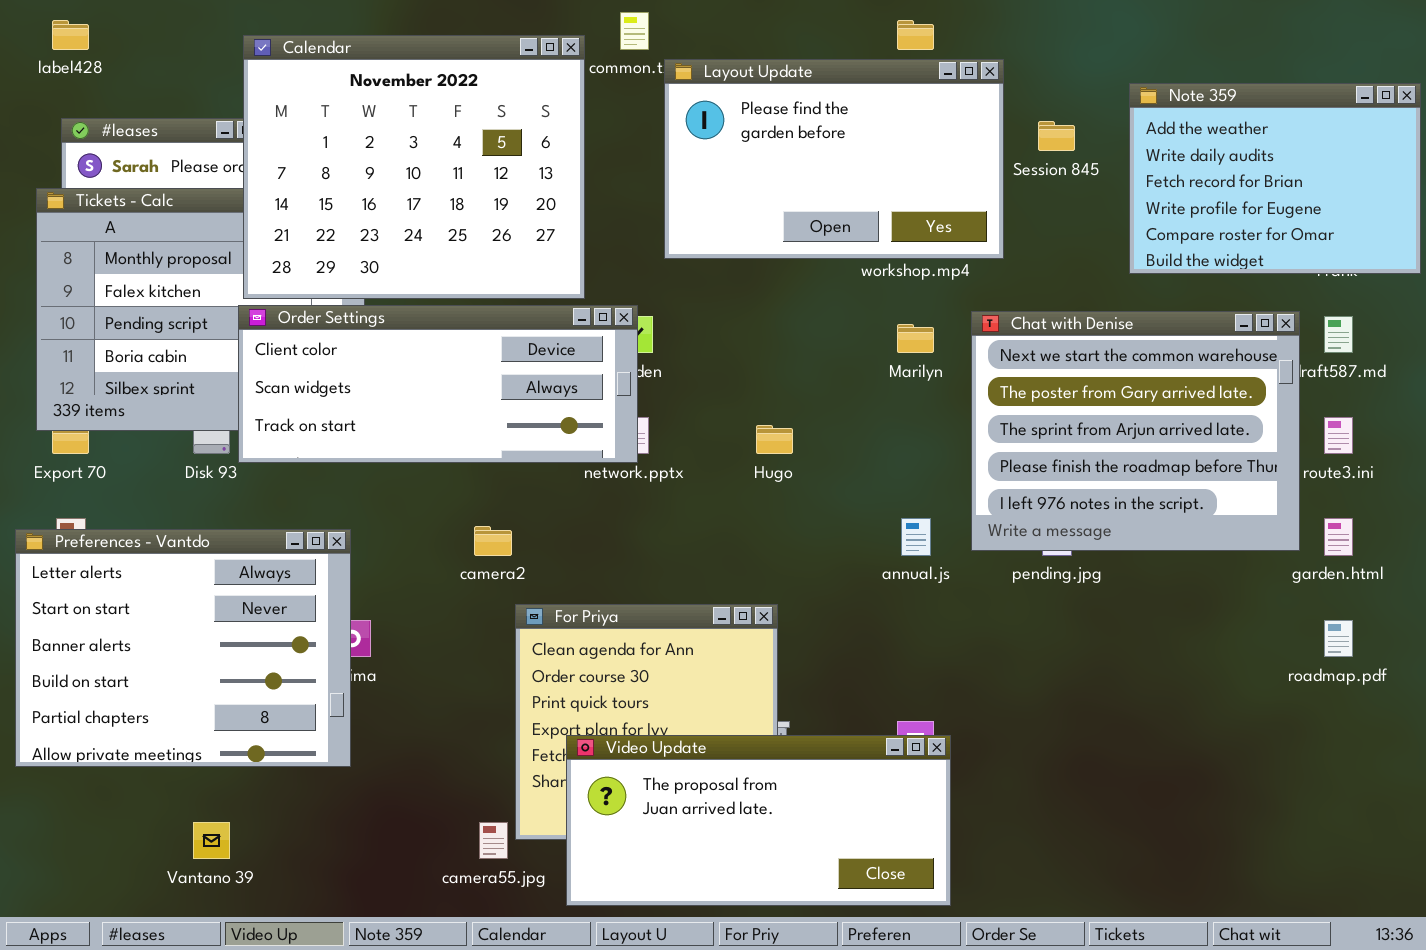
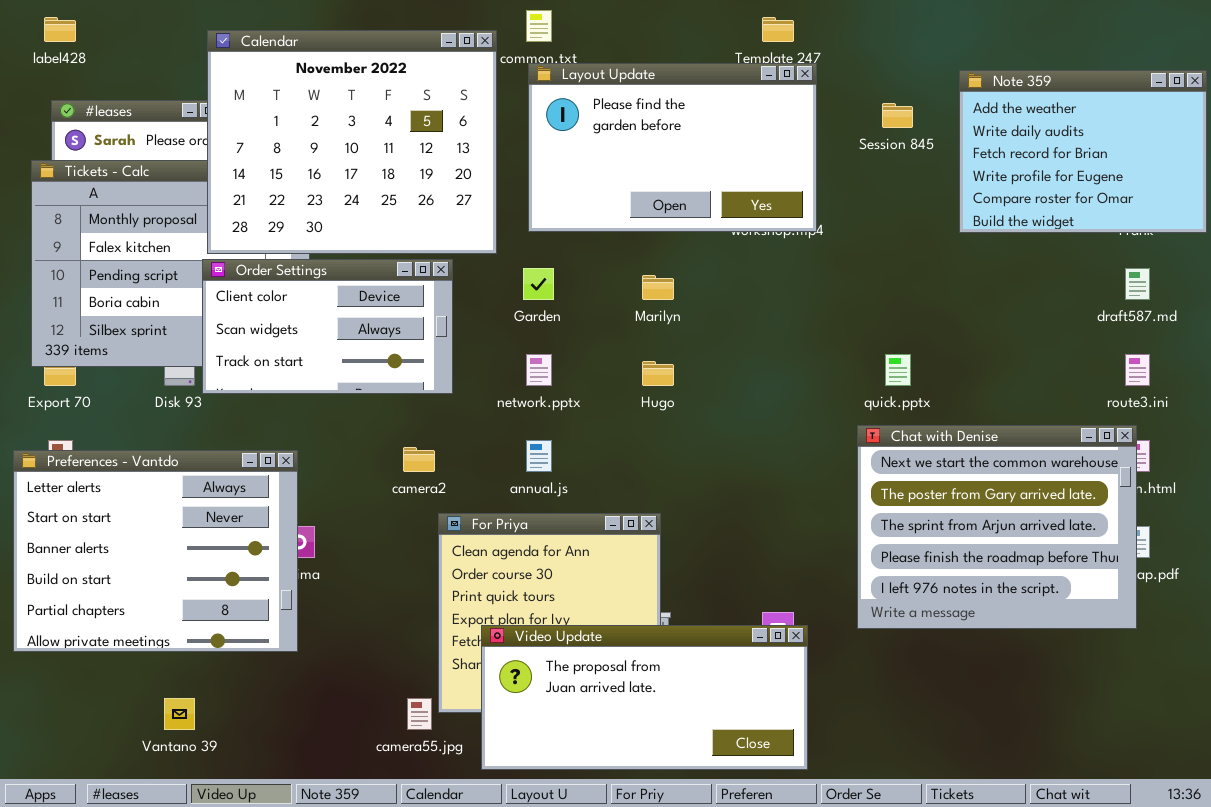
Layout Update: [664,59,1004,259] -> [528,63,817,232], moved
Order Settings: [238,305,638,463] -> [202,259,453,394], resized
Chat with Denise: [971,311,1300,551] -> [857,425,1137,629], moved
Marilyn: [897,324,934,353] -> [642,275,674,300], moved
annual.js: [901,518,931,556] -> [526,440,552,472], moved

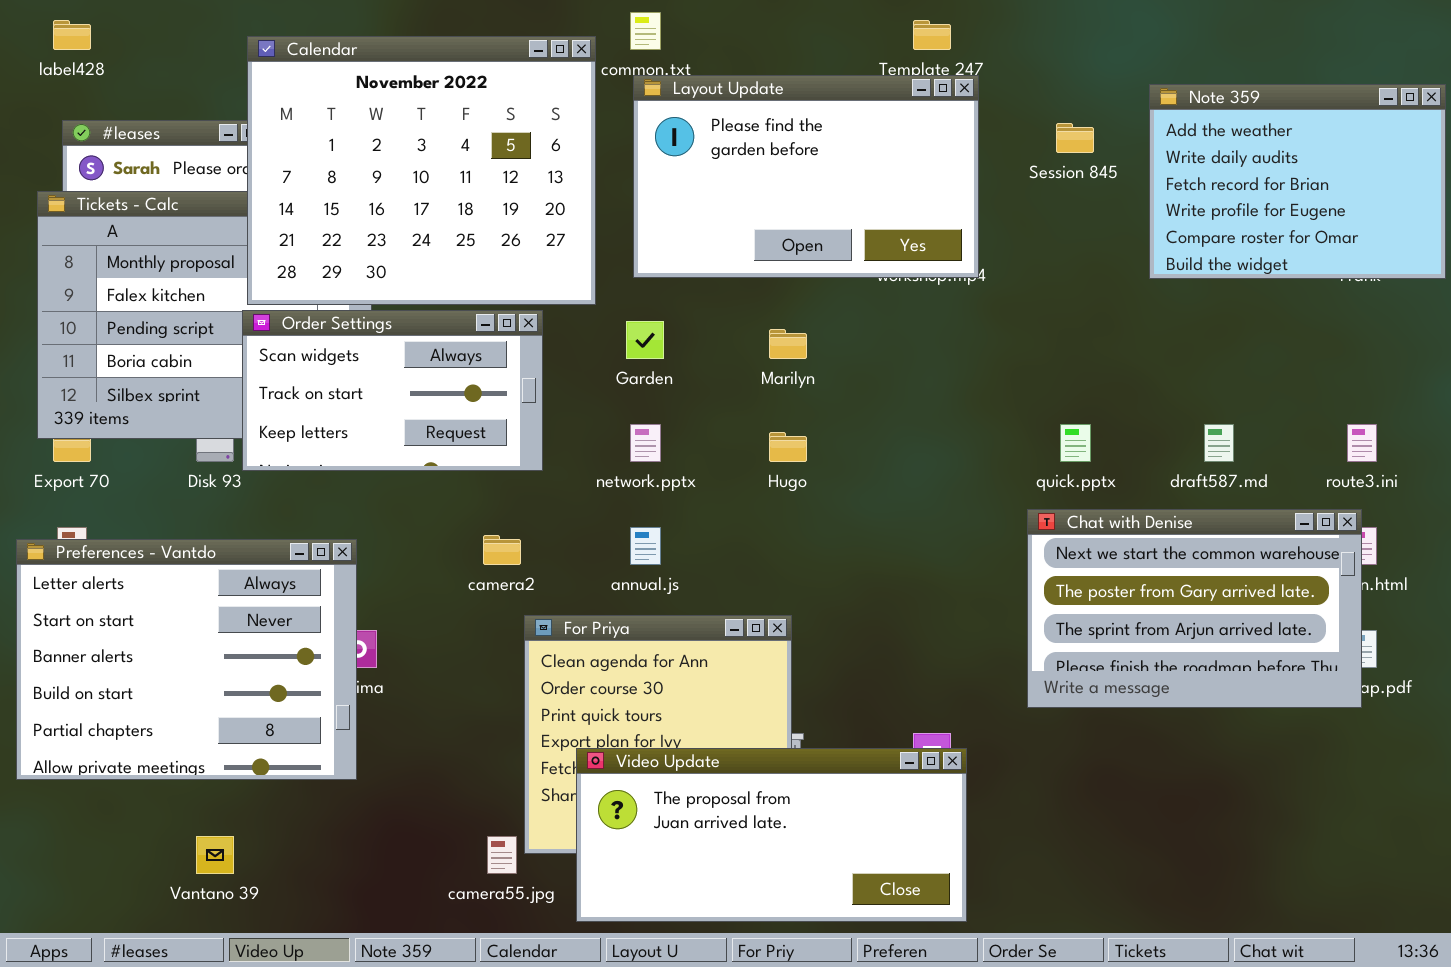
Order Settings: [202,259,453,394] -> [242,310,543,471], scrolled down 1 row
draft587.md: [1125,268,1150,300] -> [1204,424,1234,462], moved
Chat with Denise: [857,425,1137,629] -> [1027,509,1362,708], resized

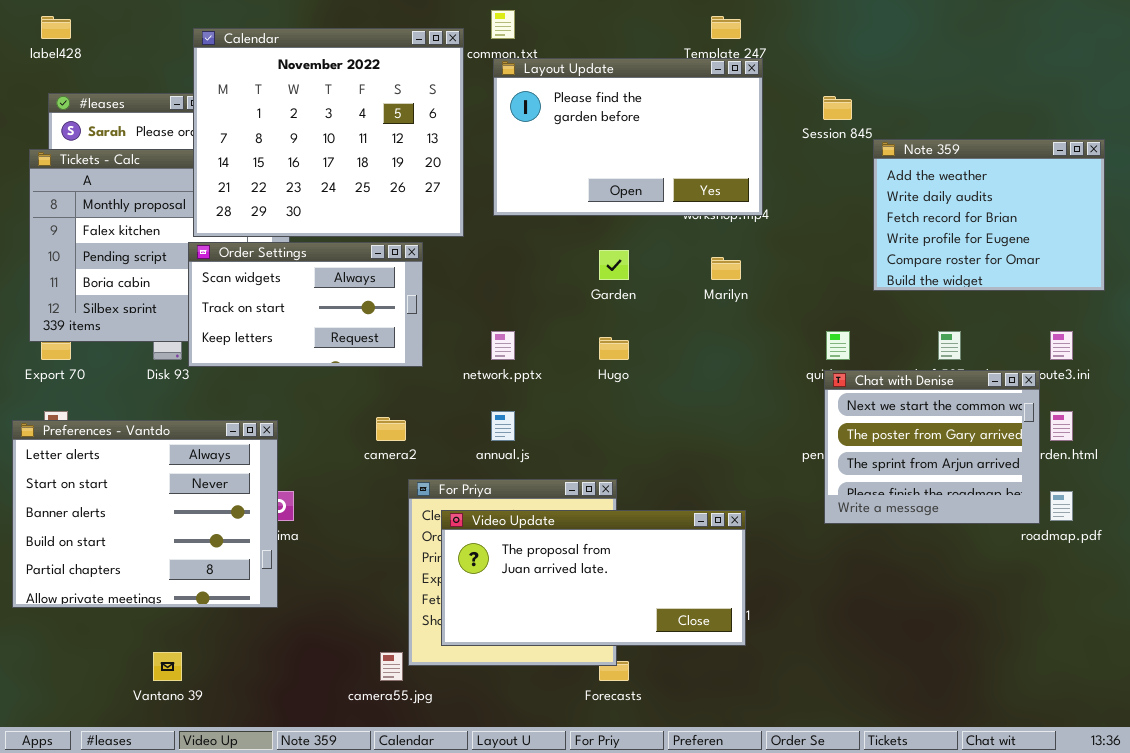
Note 359: [1149,84,1446,279] -> [873,139,1105,291], moved
Garden: [626,321,664,359] -> [599,250,629,280], moved
Marilyn: [769,329,807,359] -> [711,257,741,280], moved
Chat with Denise: [1027,509,1362,708] -> [824,370,1040,524], moved, resized
Video Update: [576,748,967,922] -> [441,510,746,646], moved

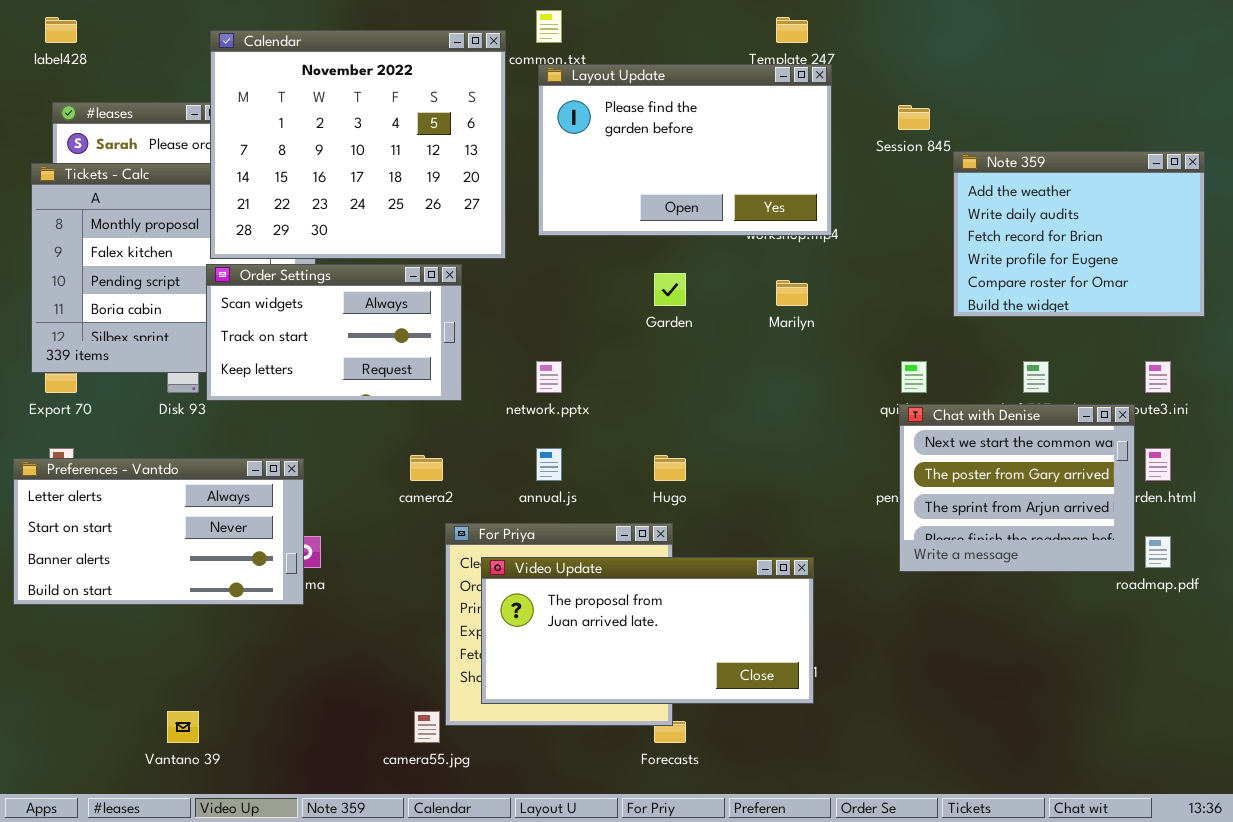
Hugo: [599,337,629,360] -> [654,455,686,481], moved
Preferences - Vantdo: [12,420,278,608] -> [13,458,304,605], resized

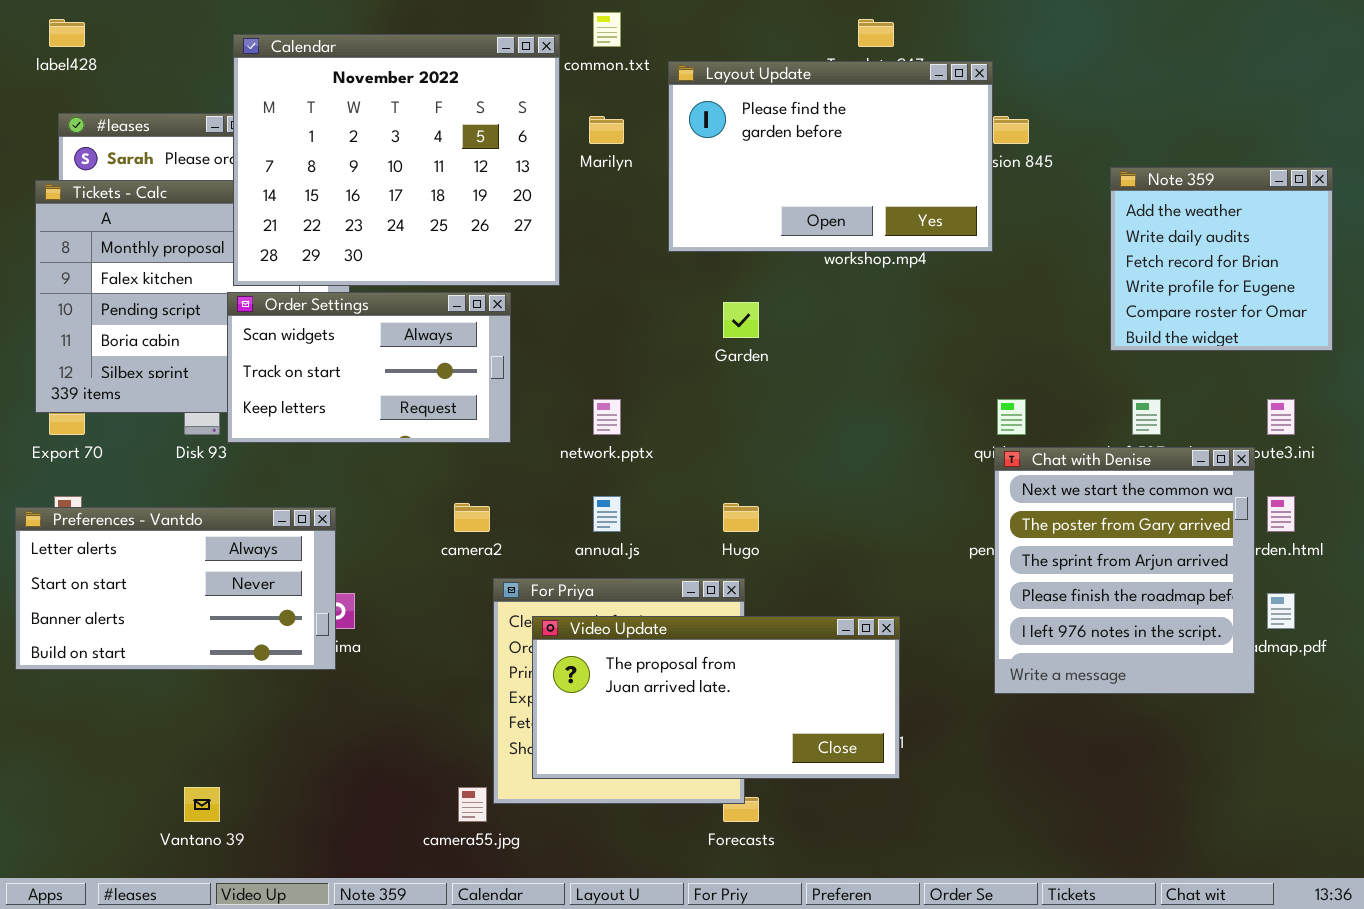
Layout Update: [538,64,832,236] -> [668,61,993,252], moved
Note 359: [953,151,1205,317] -> [1110,167,1333,351], resized
Marilyn: [776,280,808,306] -> [589,116,624,144], moved
Chat with Denise: [899,404,1135,572] -> [994,447,1255,694], resized

